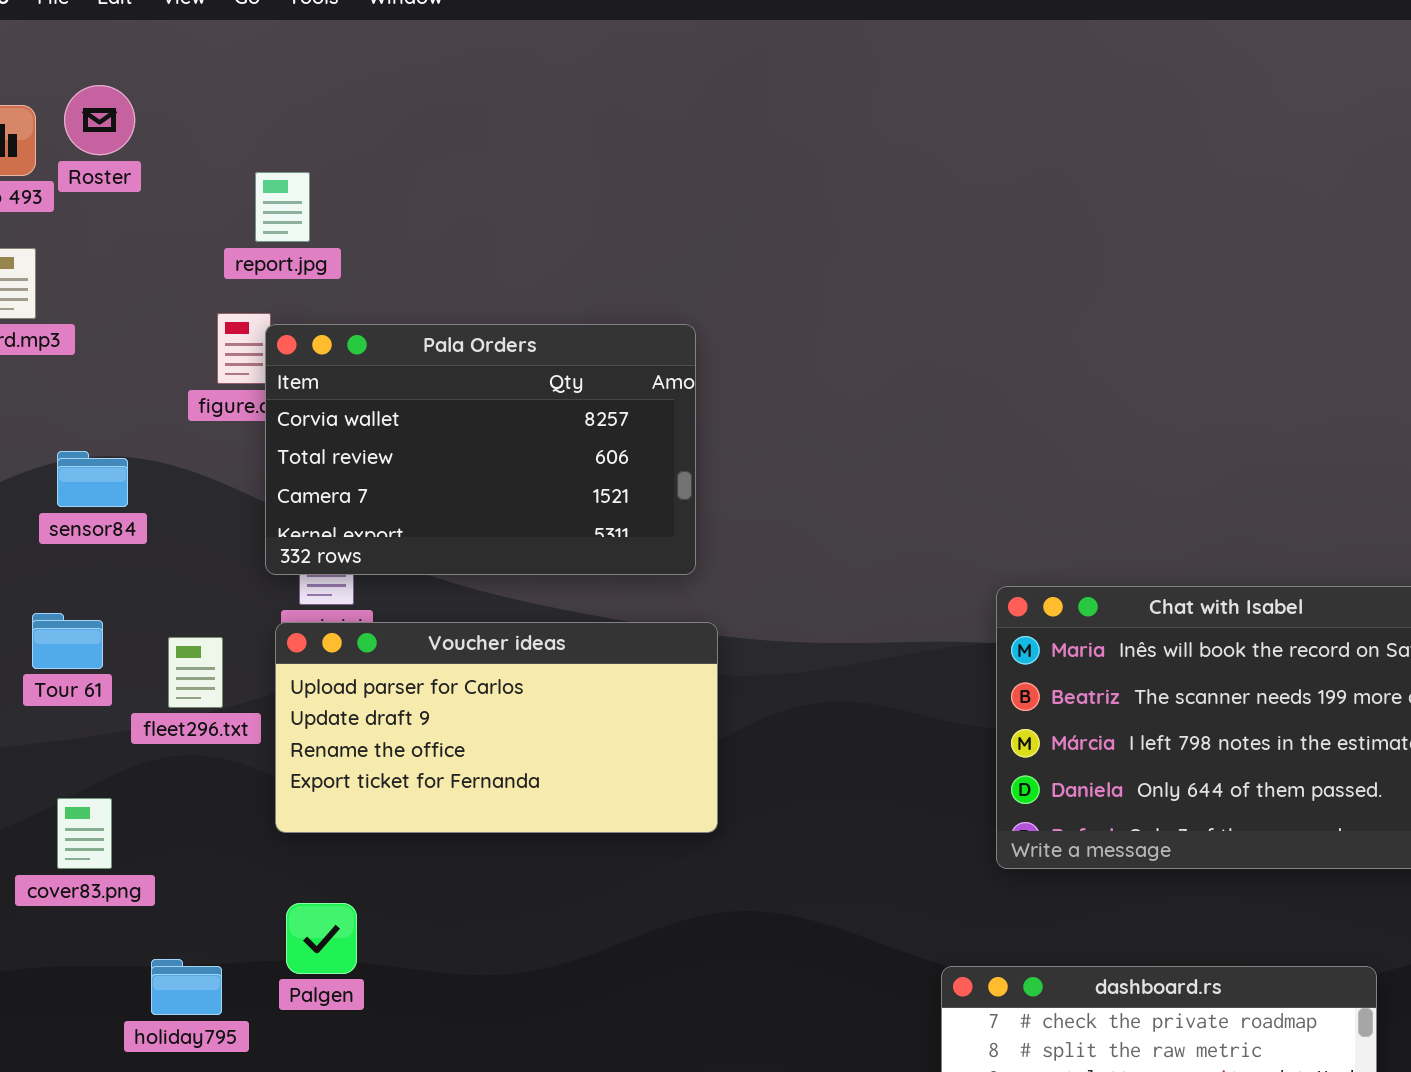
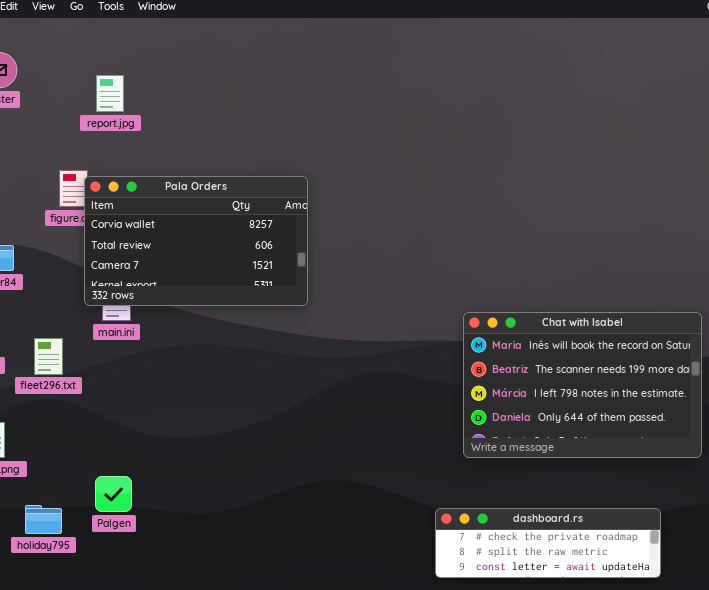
report.jpg: [255,172,310,242] -> [96,75,124,112], moved
Voucher ideas: [275,622,718,833] -> none, closed

